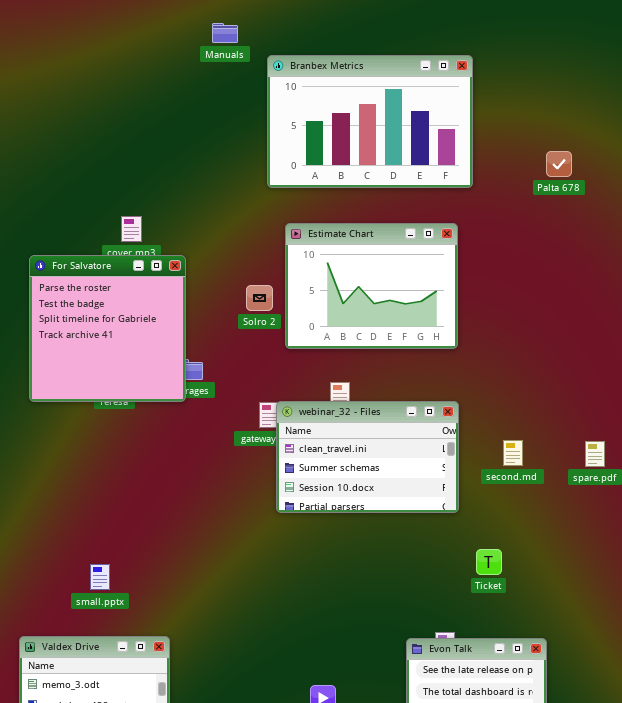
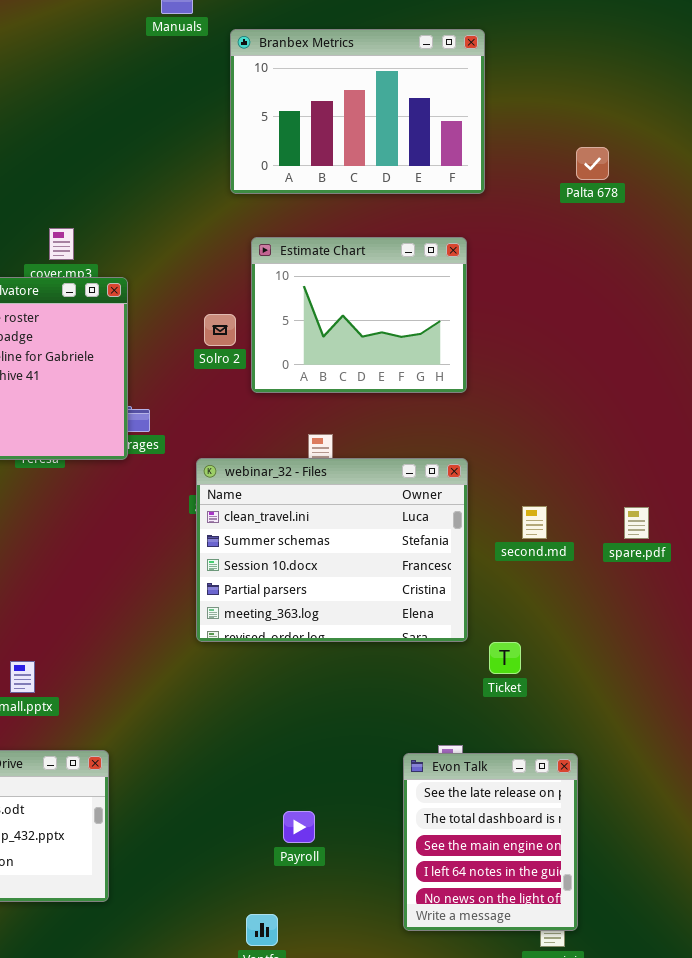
webinar_32 - Files: [276,401,459,513] -> [196,458,468,642], resized

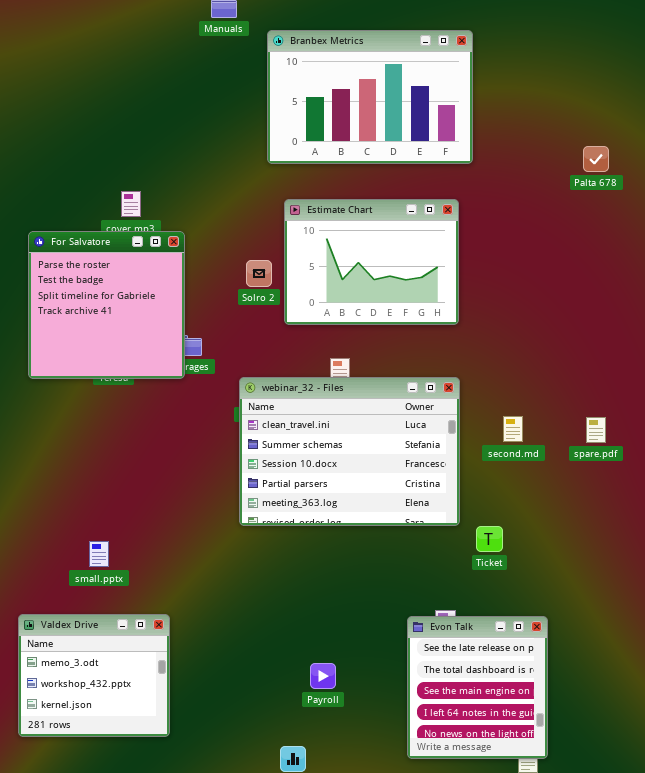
Palta 678: [576,147,609,180] -> [583,146,609,172], moved

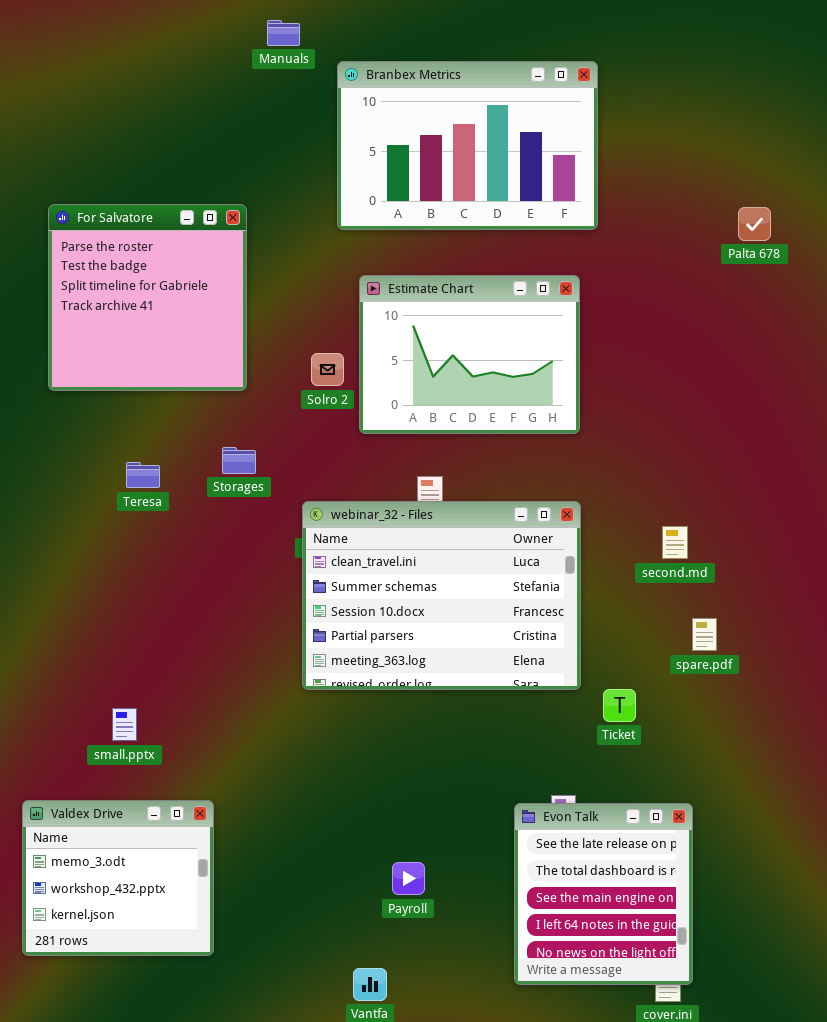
For Salvatore: [28,231,185,379] -> [48,204,247,391], moved
second.md: [503,416,523,442] -> [662,526,688,559], moved
spare.pdf: [586,417,606,443] -> [692,618,717,651], moved

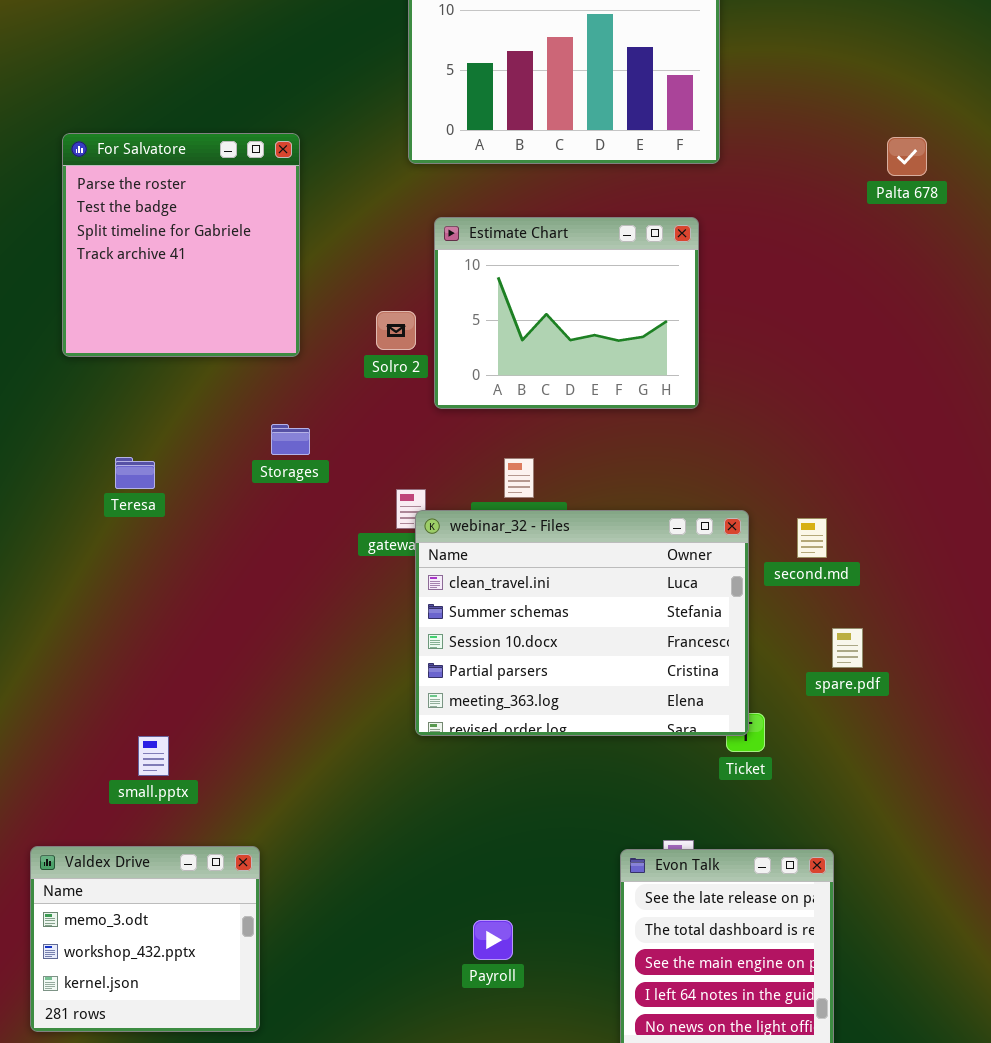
Teresa: [126,462,160,488] -> [115,457,155,489], moved
webinar_32 - Files: [302,501,581,690] -> [415,510,749,736], moved

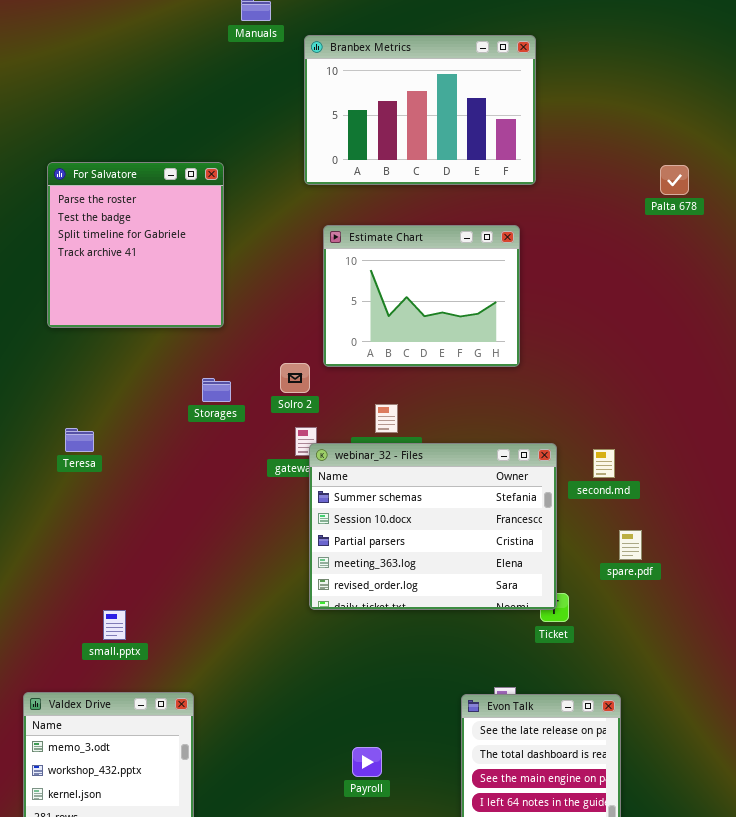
Solro 2: [376,311,416,350] -> [280,363,310,393], moved
Teresa: [115,457,155,489] -> [65,428,94,452], moved
webinar_32 - Files: [415,510,749,736] -> [309,443,557,610], scrolled down 1 row

